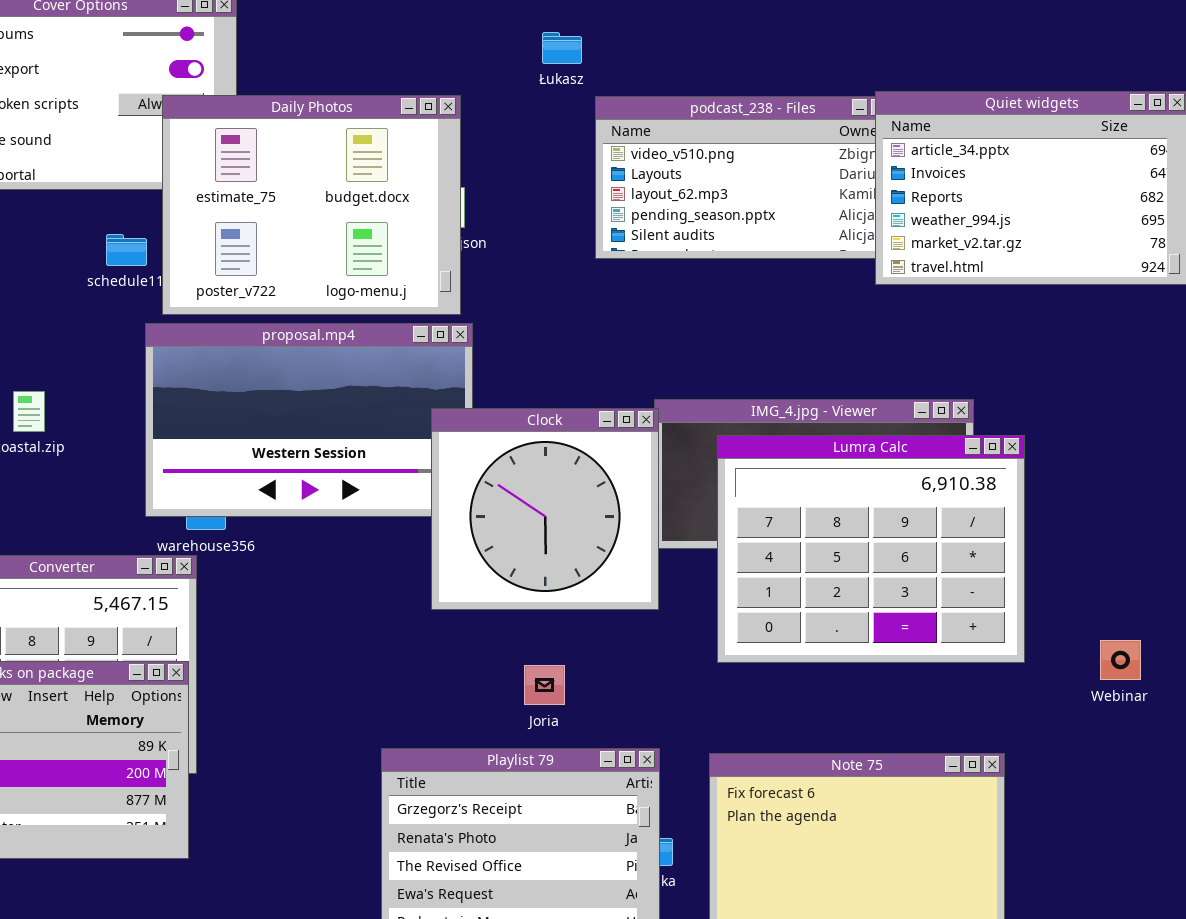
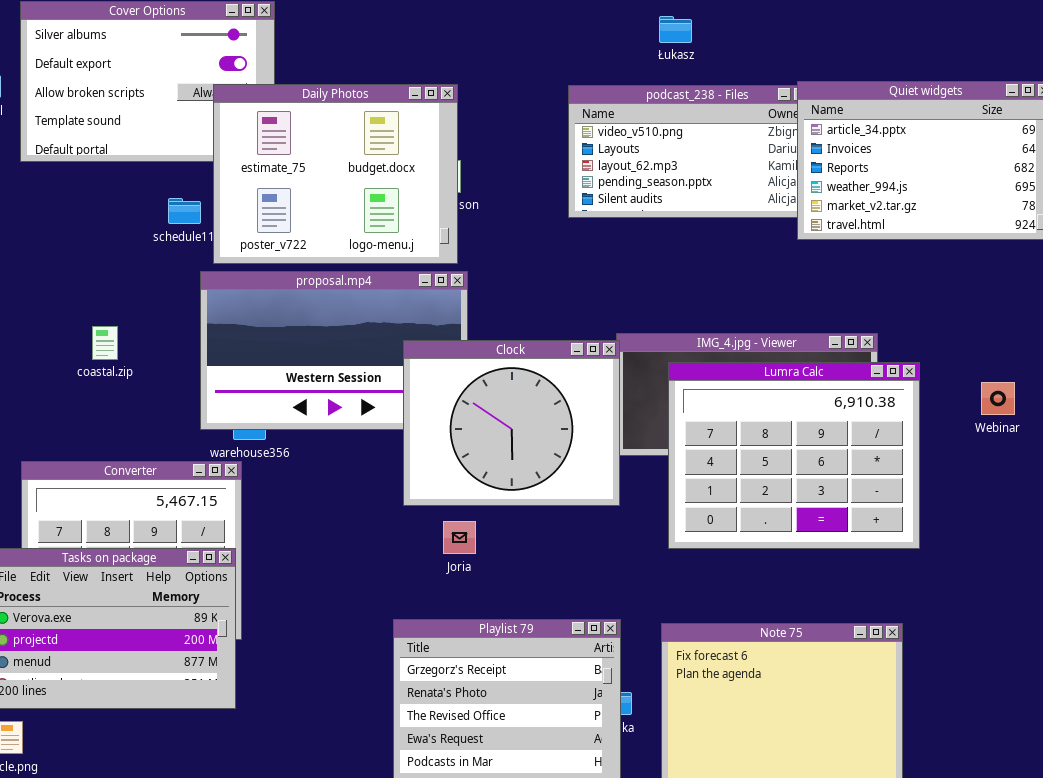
Łukasz: [542,32,582,64] -> [659,16,692,43], moved
Clock: [431,408,659,610] -> [403,340,620,506], resized
Webinar: [1100,640,1141,680] -> [981,382,1015,415], moved
Joria: [524,665,565,705] -> [443,521,476,554], moved

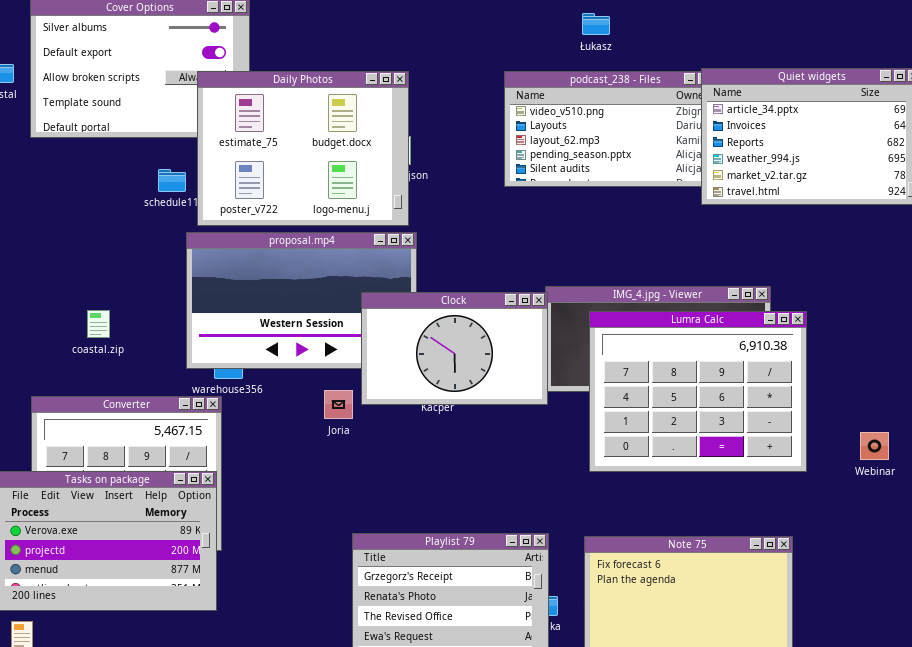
coastal.zip: [92,326,118,360] -> [87,310,110,338], moved
Clock: [403,340,620,506] -> [361,292,548,405], resized
Webinar: [981,382,1015,415] -> [860,432,889,460], moved
Joria: [443,521,476,554] -> [324,390,353,419], moved

